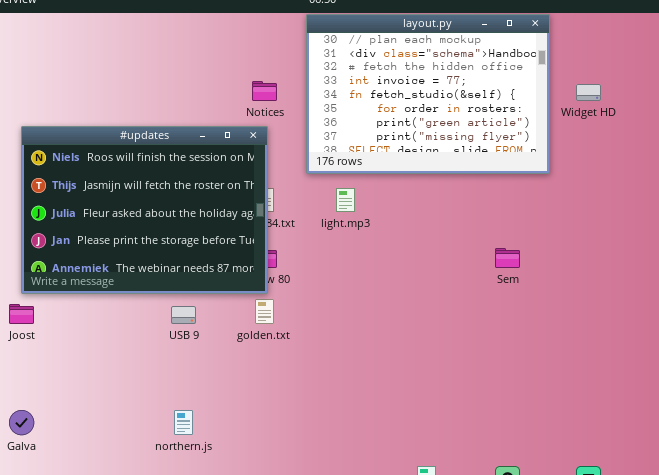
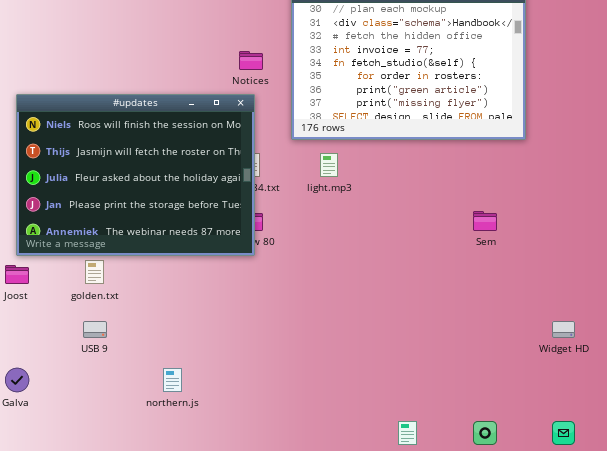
Widget HD: [576,84,601,101] -> [552,321,575,338], moved
golden.txt: [255,299,274,324] -> [85,260,104,284], moved
USB 9: [171,306,196,324] -> [83,321,107,338], moved

